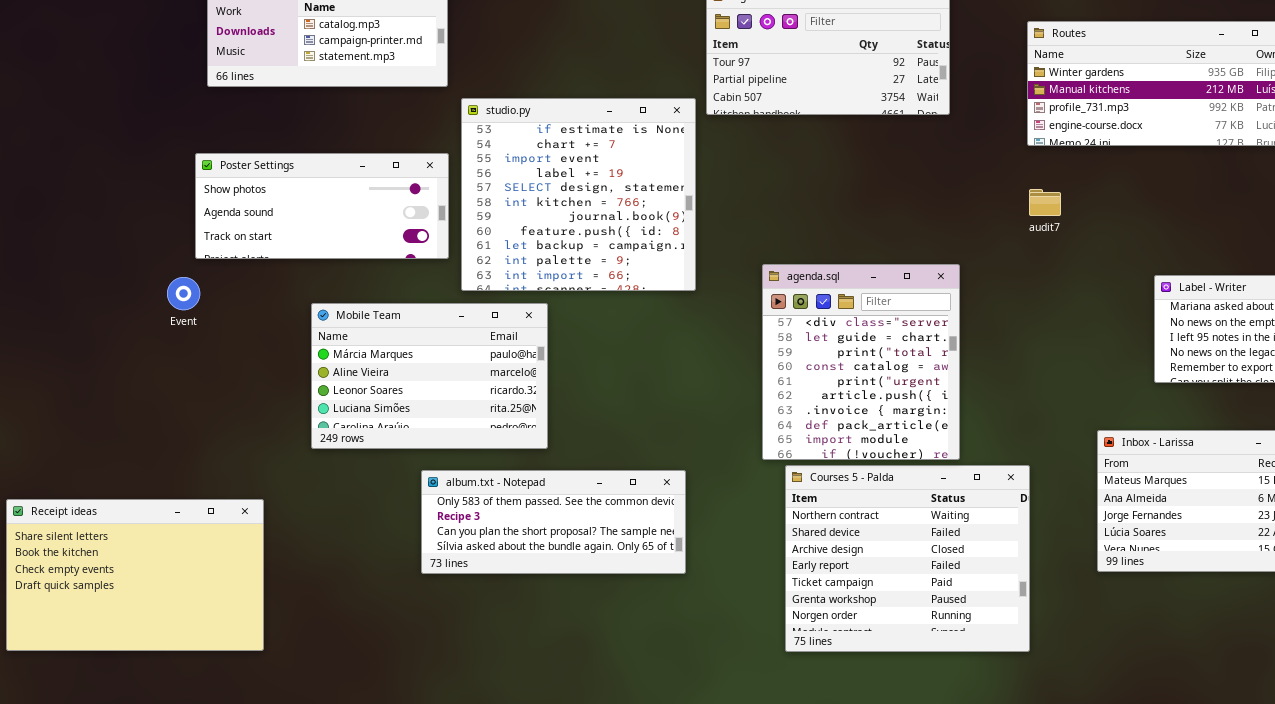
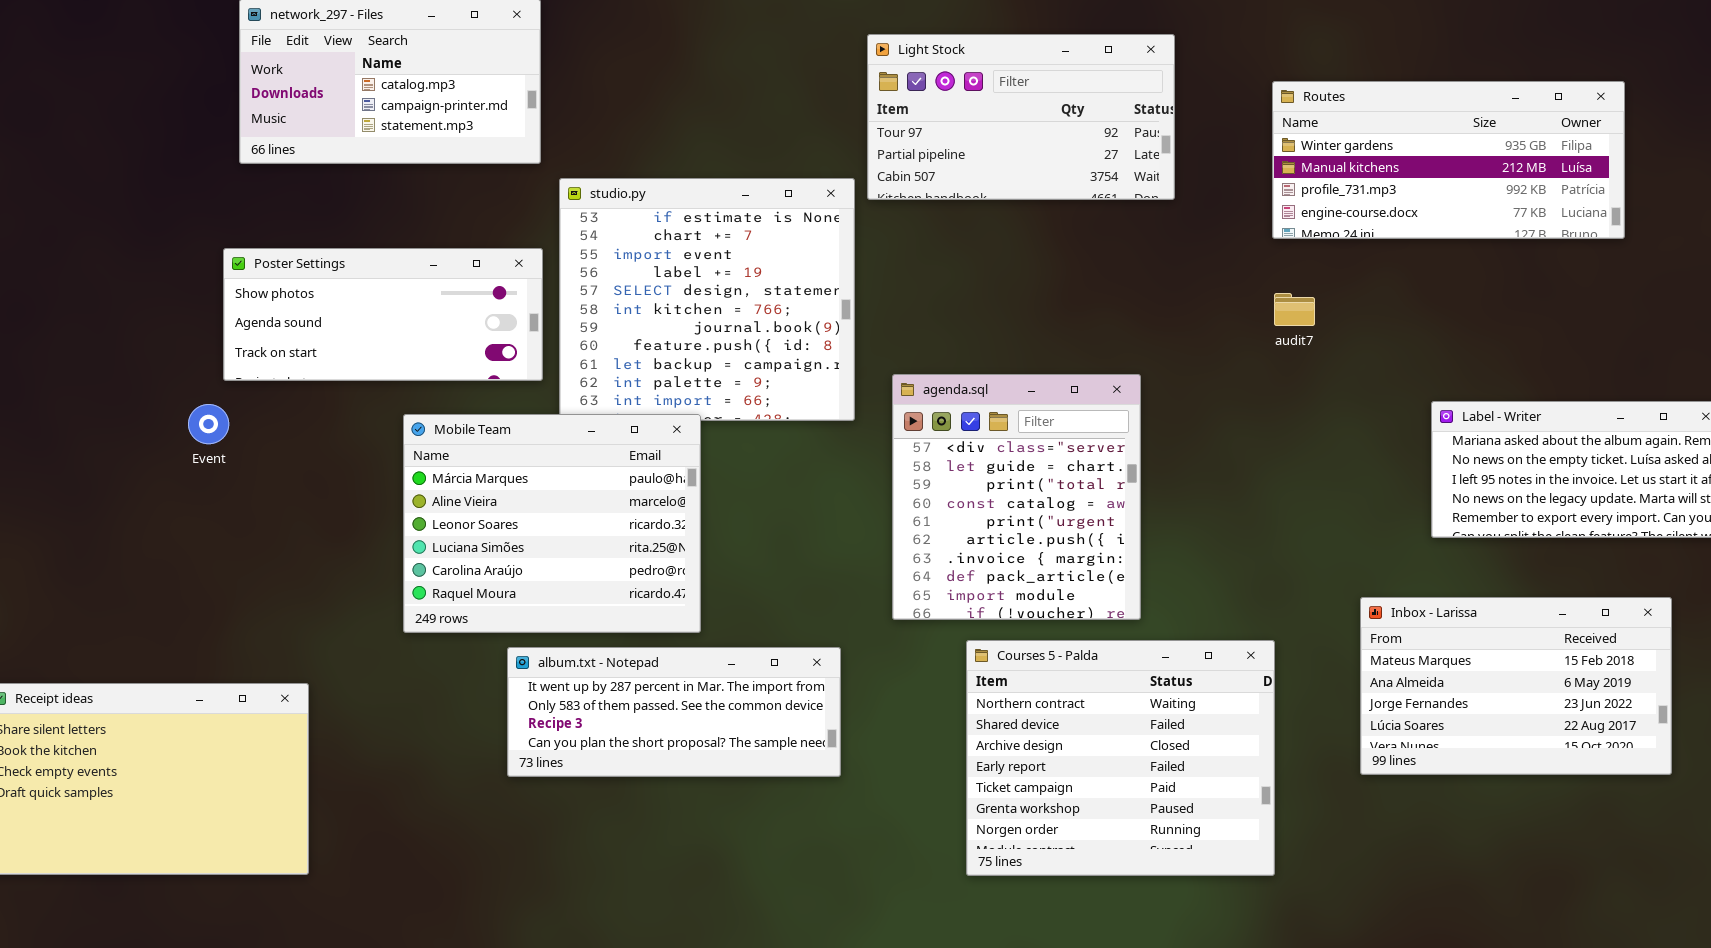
agenda.sql: [762,264,960,460] -> [892,374,1141,620], moved
Mobile Team: [311,303,548,449] -> [403,414,701,633], moved, resized
album.txt - Notepad: [421,470,686,574] -> [507,647,841,777], scrolled up 1 row

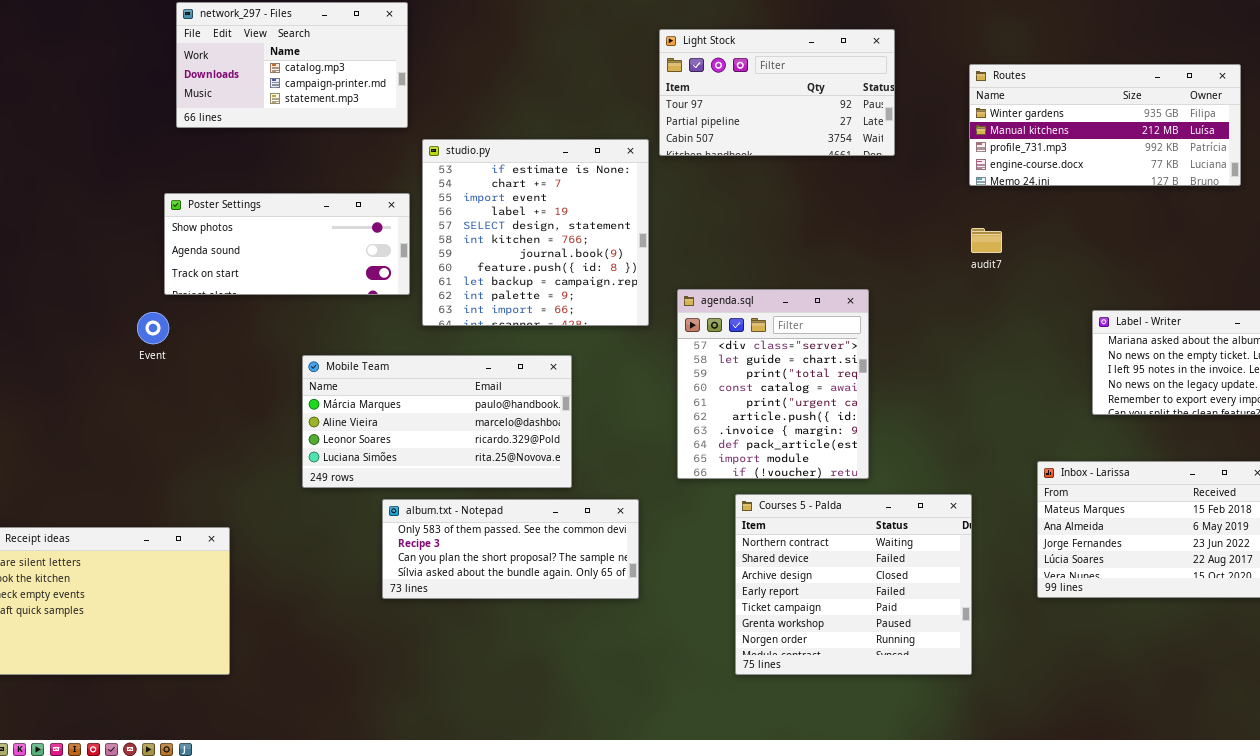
Mobile Team: [403,414,701,633] -> [302,355,572,488], resized
album.txt - Notepad: [507,647,841,777] -> [382,499,639,599], scrolled down 1 row

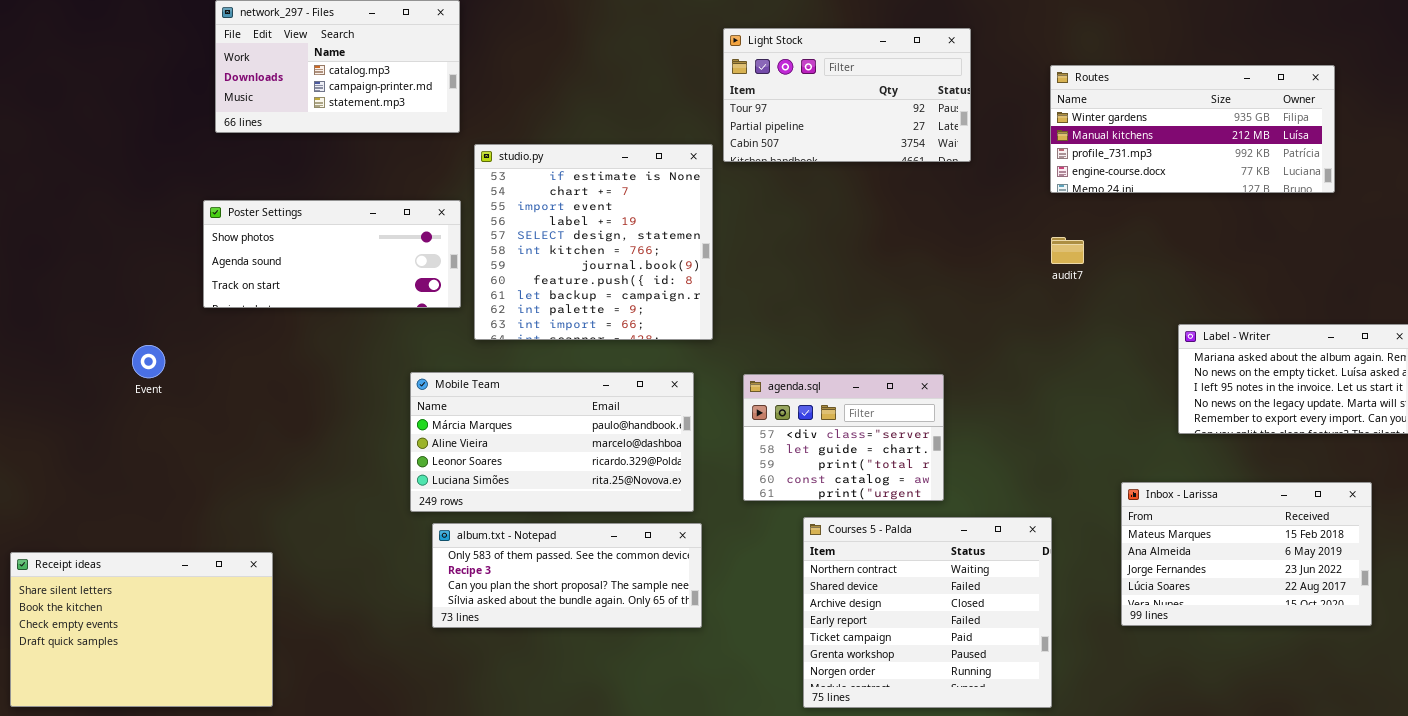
agenda.sql: [677,289,869,479] -> [743,374,944,501], resized
Event: [137,312,169,344] -> [132,345,165,378], moved
Mobile Team: [302,355,572,488] -> [410,372,694,512], moved

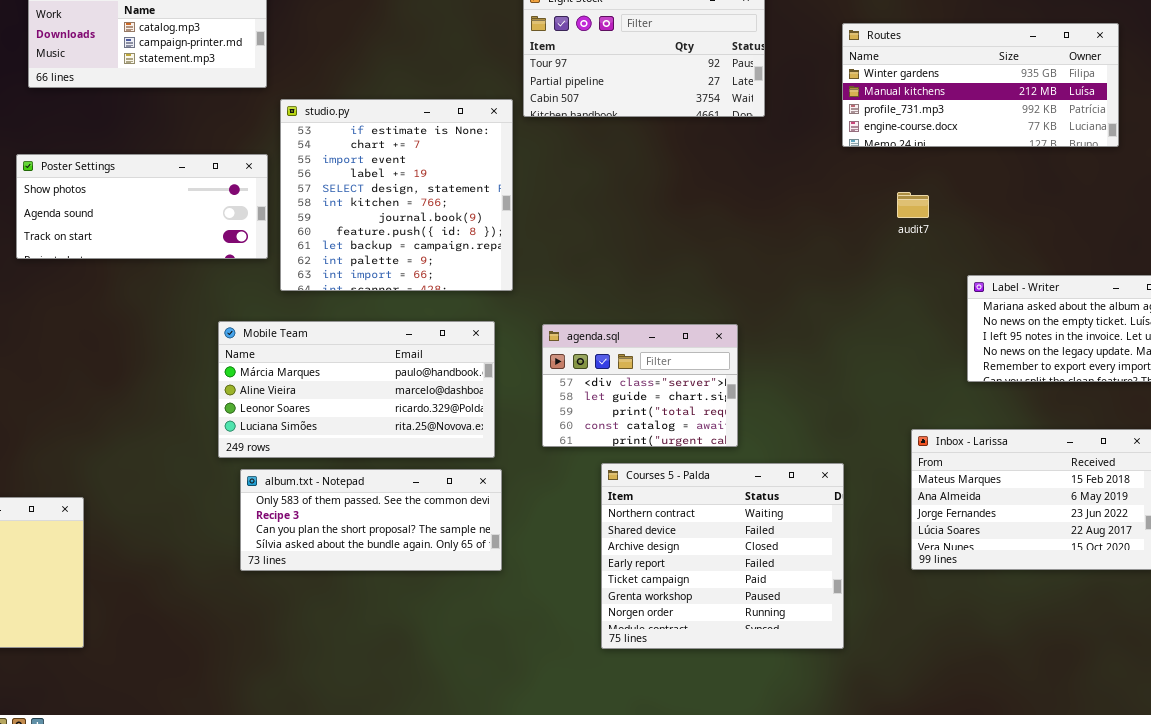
audit7: [1051,237,1084,264] -> [897,192,929,218], moved

